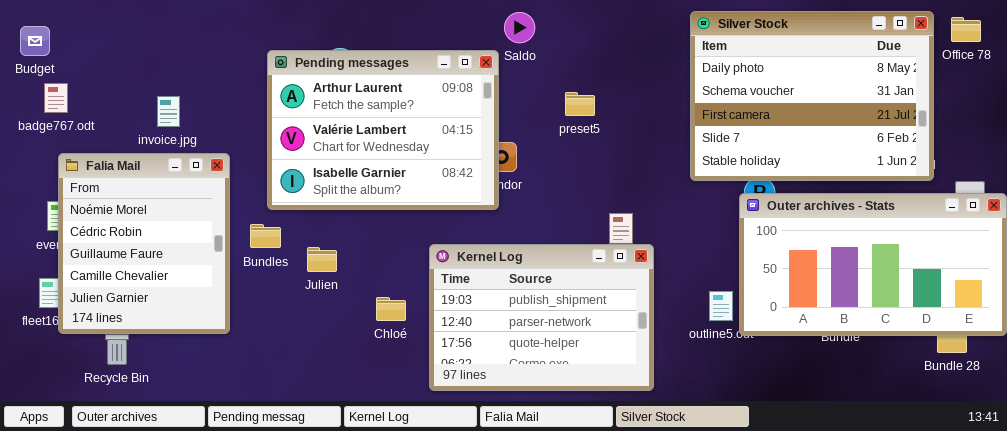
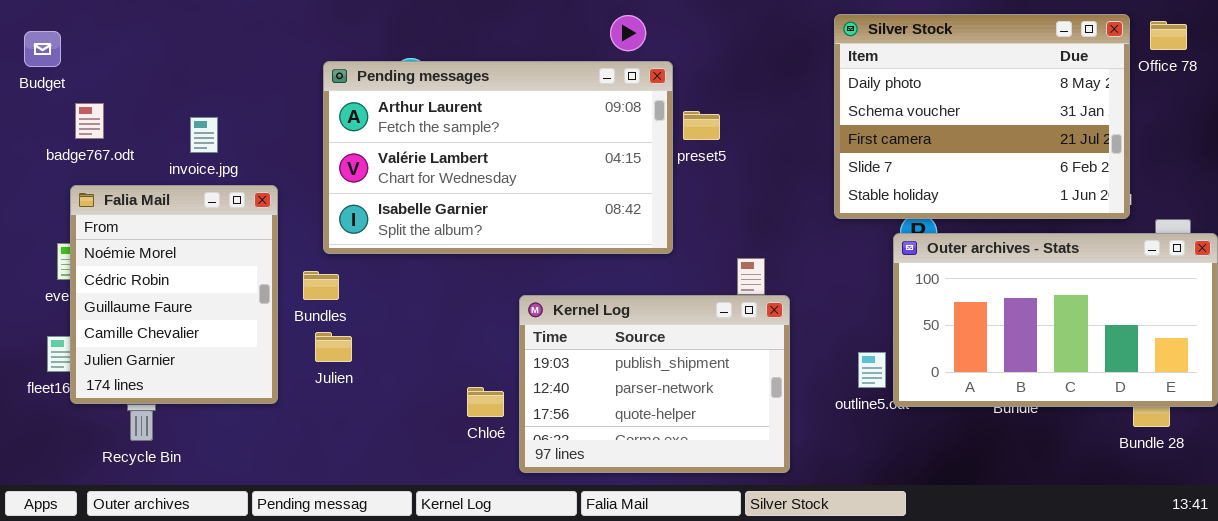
Pending messages: [267,50,499,210] -> [323,61,673,254], resized
badge767.odt: [44,83,68,113] -> [75,103,104,139], moved
Julien: [307,247,337,272] -> [315,332,352,362], moved
Chloé: [376,297,406,321] -> [467,387,504,417], moved

